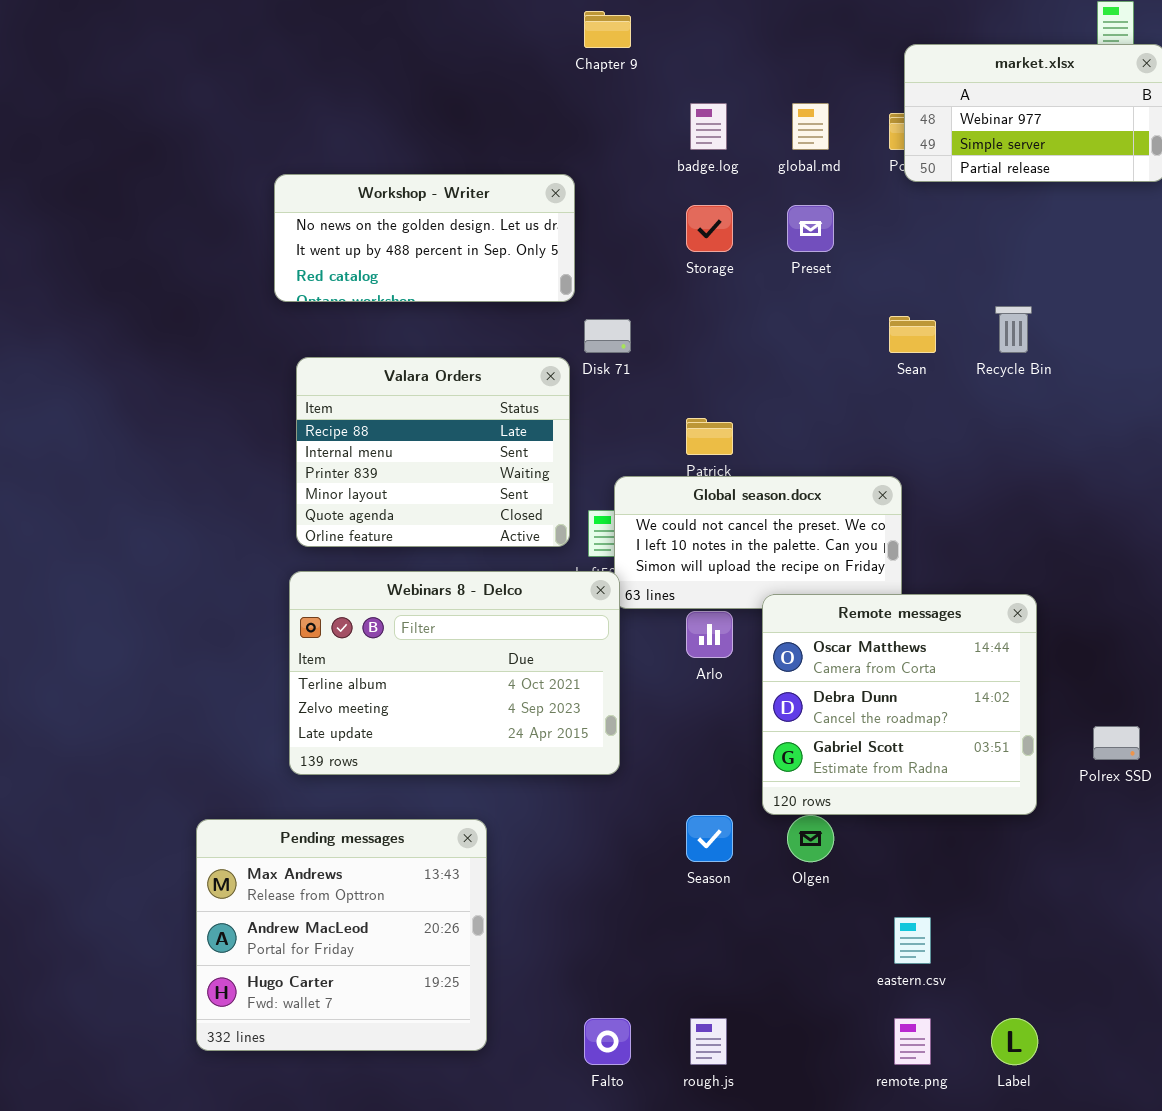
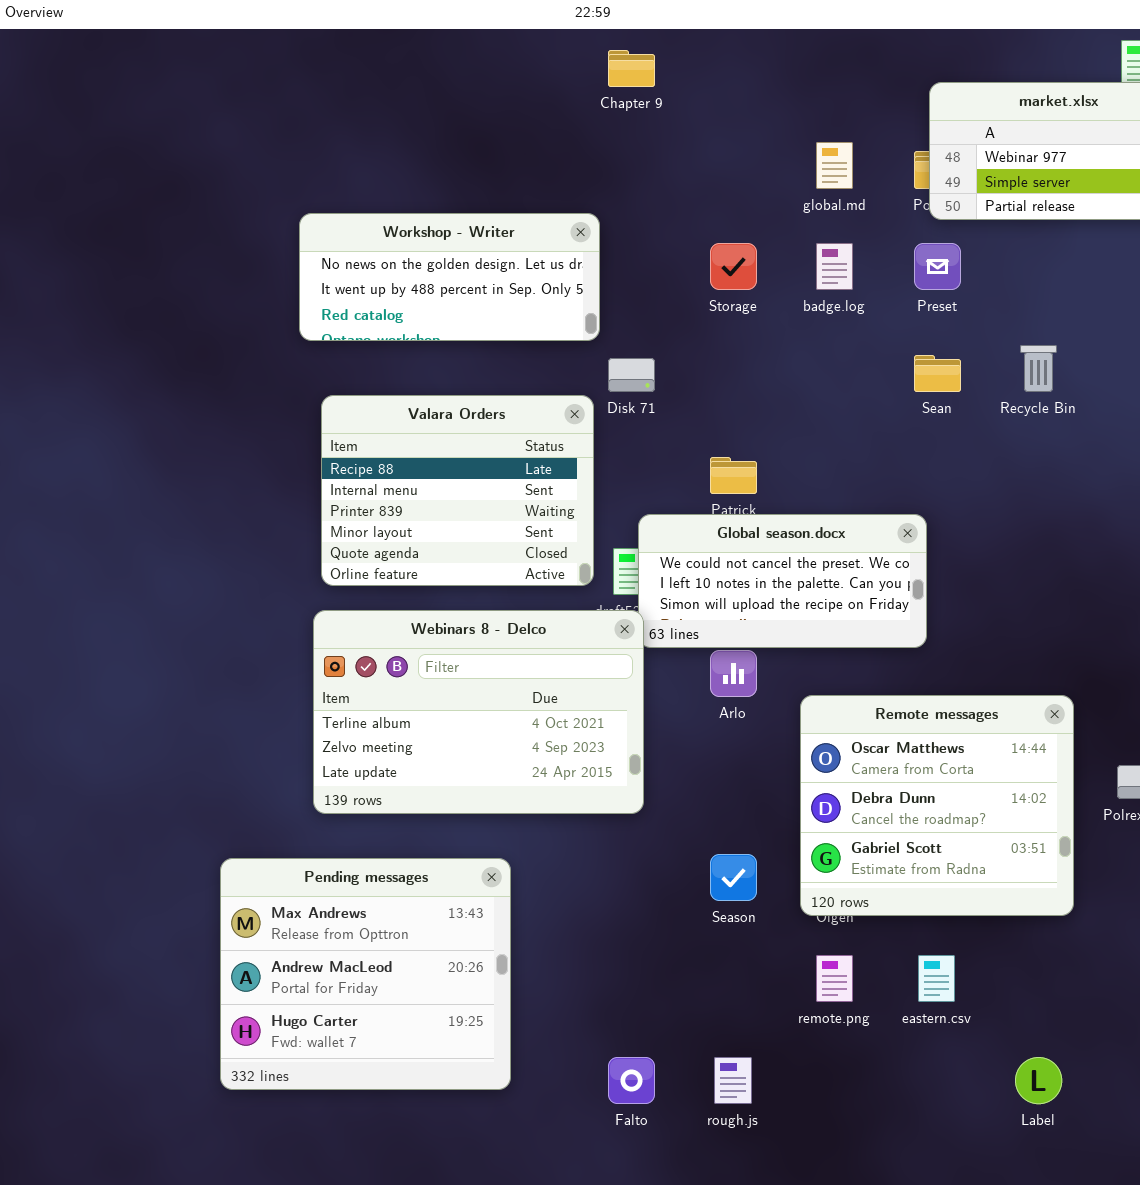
badge.log: [690,103,727,150] -> [816,243,853,290], moved
Preset: [787,205,834,252] -> [914,243,961,290], moved
Remote messages: [762,594,1037,815] -> [800,695,1074,916], moved
remote.png: [894,1018,931,1065] -> [816,955,853,1002], moved

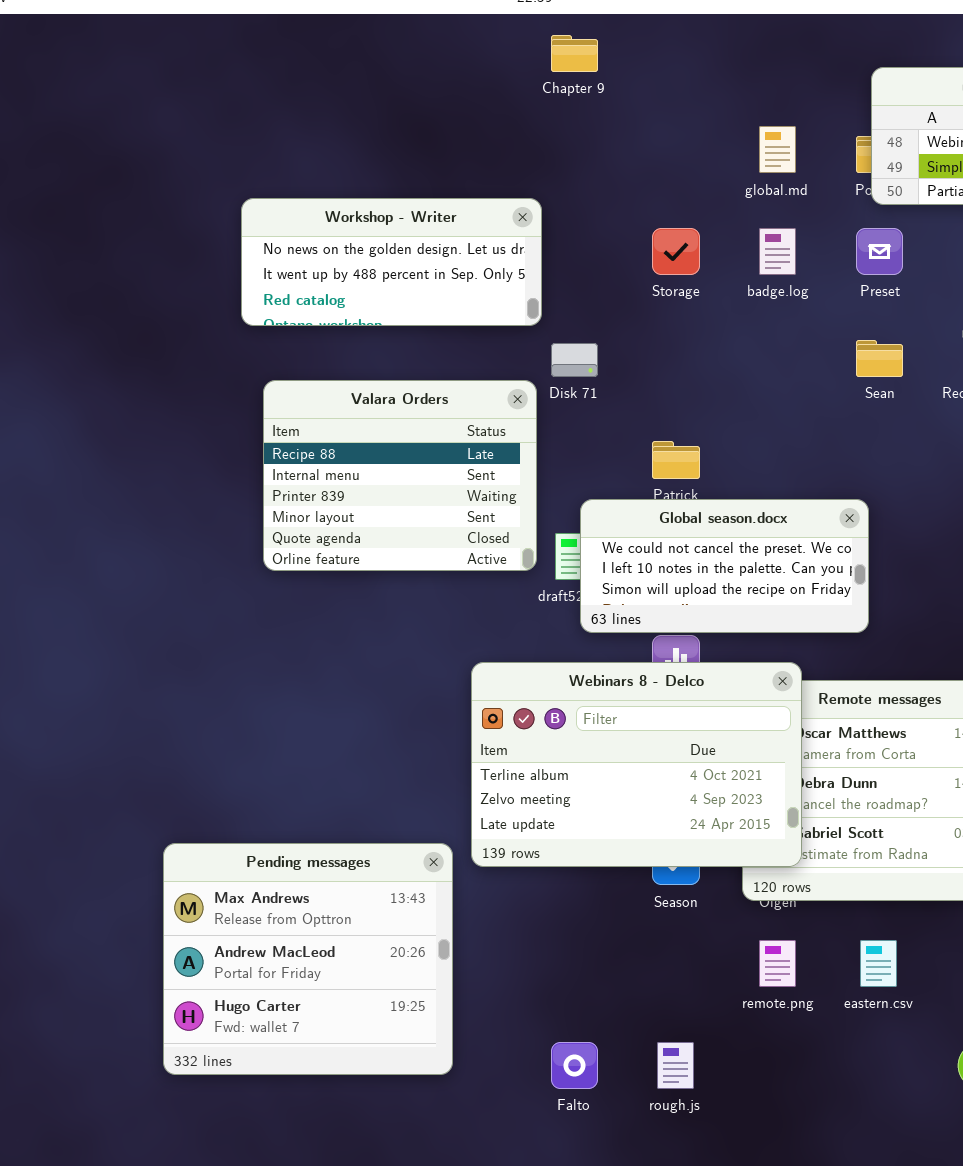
Webinars 8 - Delco: [313,610,644,814] -> [471,662,802,867], moved

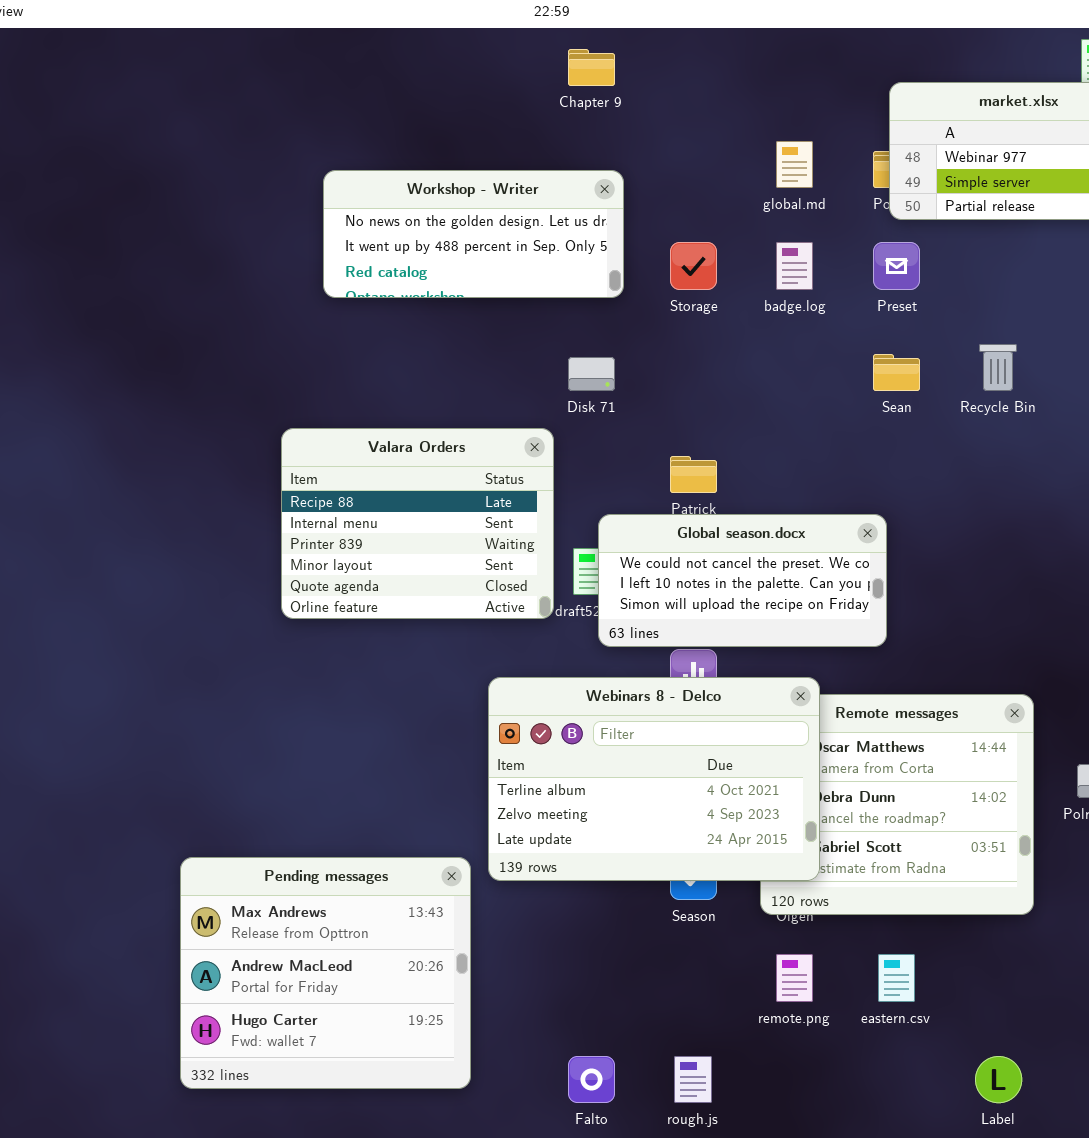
Workshop - Writer: [241,198,542,326] -> [323,170,624,298], moved
Valara Orders: [263,380,537,571] -> [281,428,554,619], moved

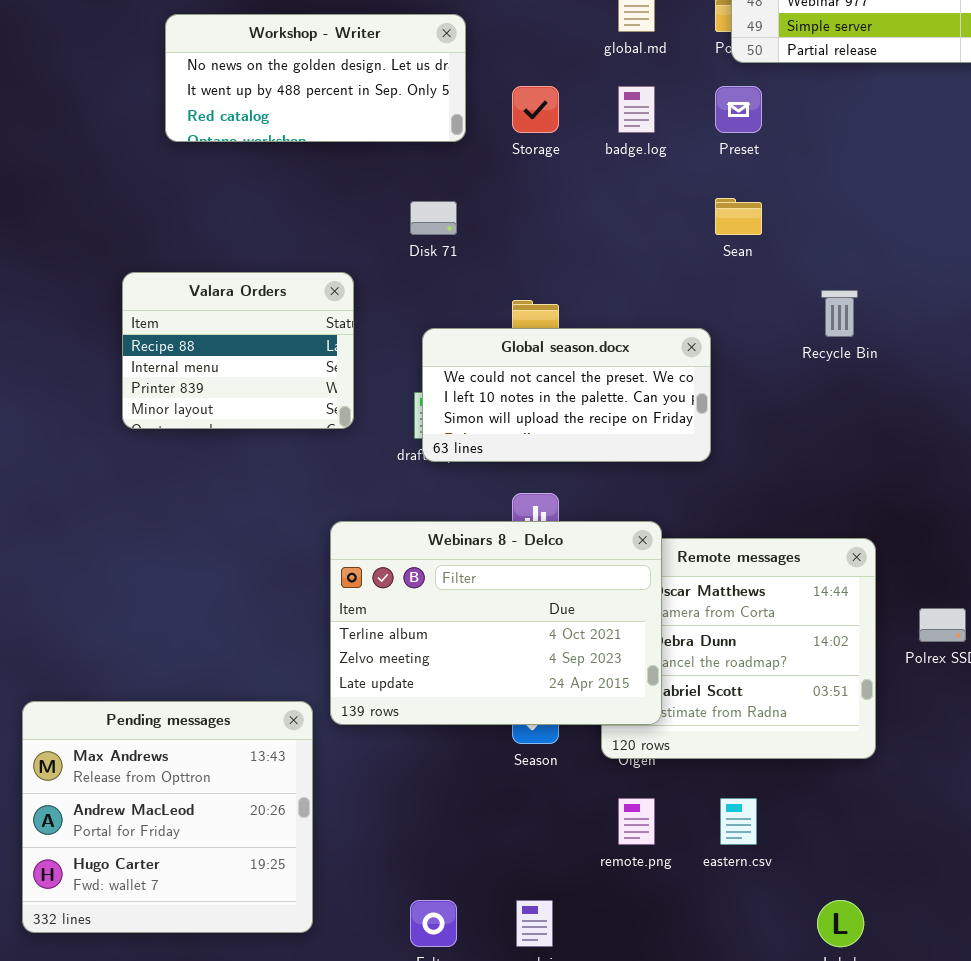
Recycle Bin: [979,344,1017,391] -> [821,290,858,337], moved
Valara Orders: [281,428,554,619] -> [122,272,354,429], resized
Global season.docx: [598,514,887,647] -> [422,328,711,462], moved

